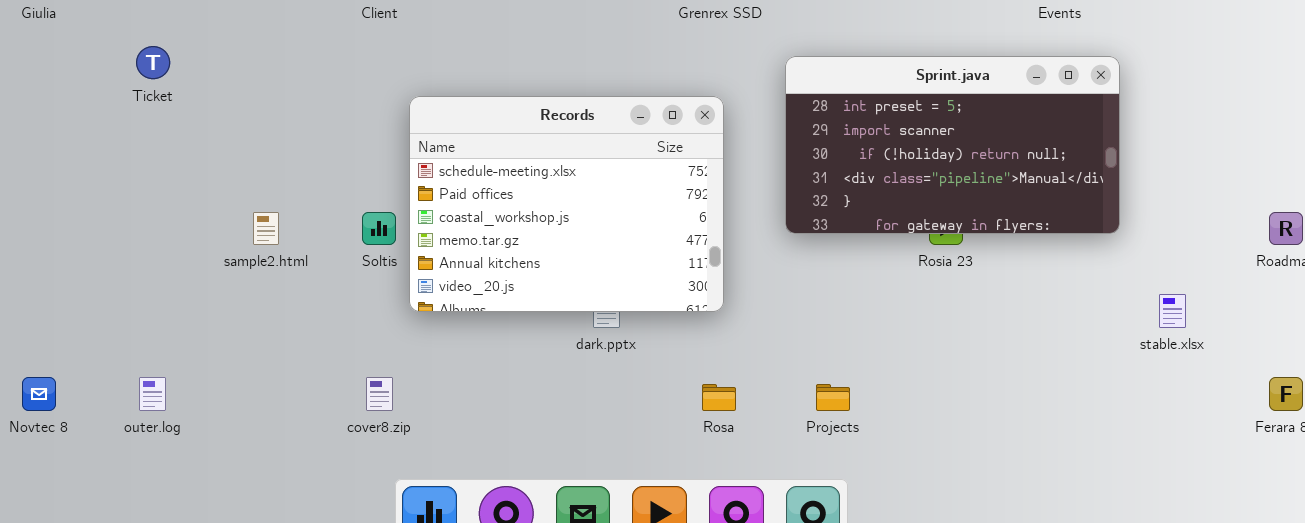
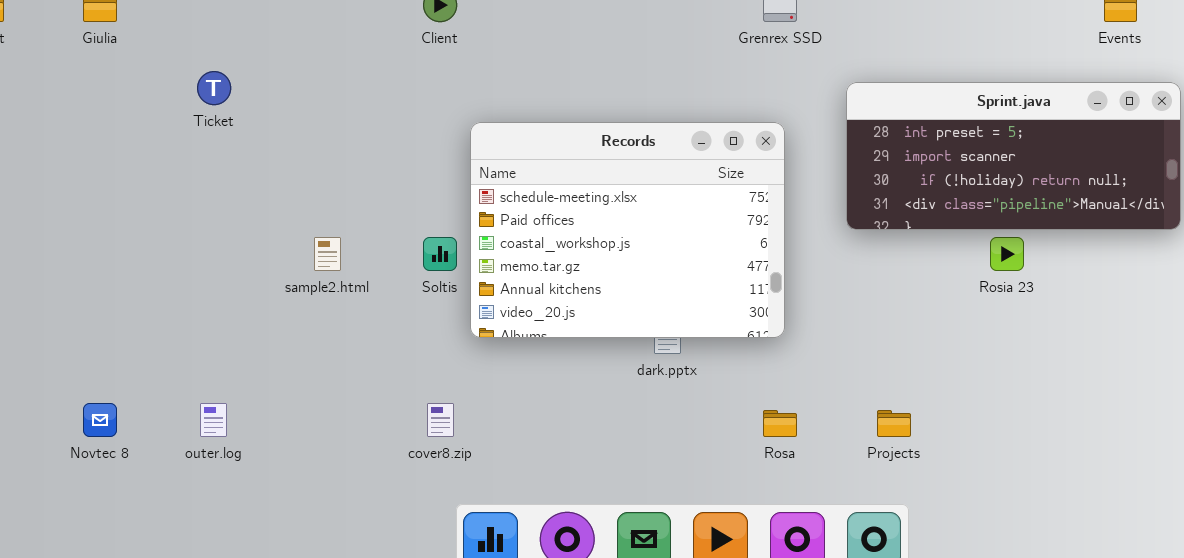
Sprint.java: [785,56,1120,234] -> [846,82,1181,230], resized

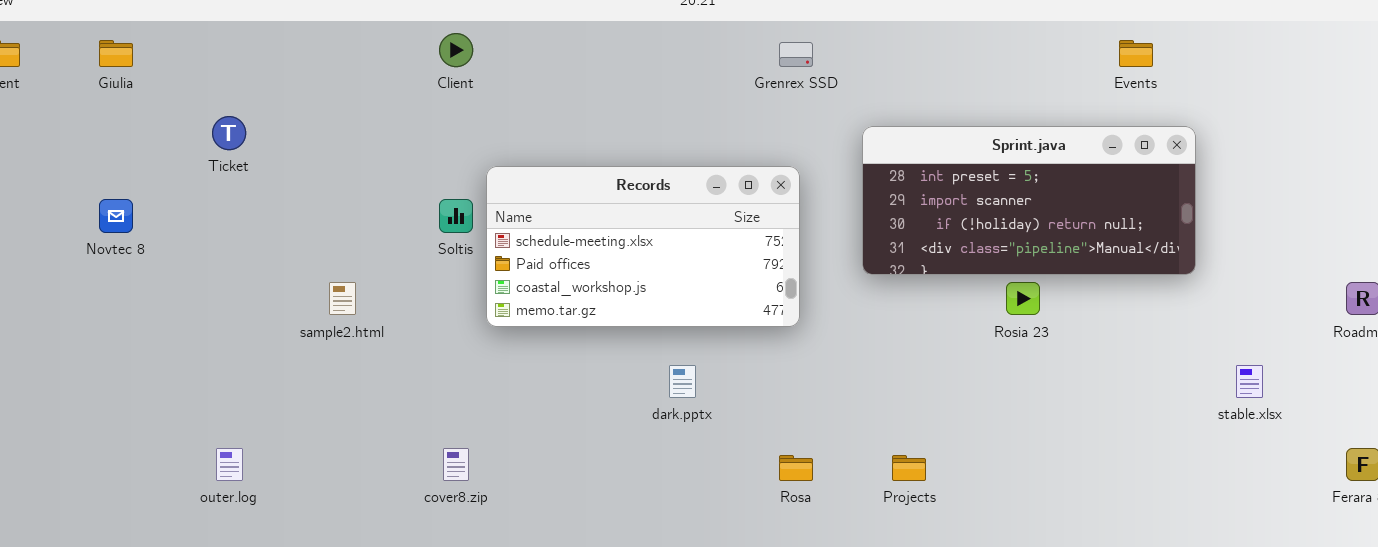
Records: [470,122,785,338] -> [486,166,800,327], resized
Soltis: [423,237,457,271] -> [439,199,473,233], moved
Novtec 8: [83,403,117,437] -> [99,199,133,233], moved

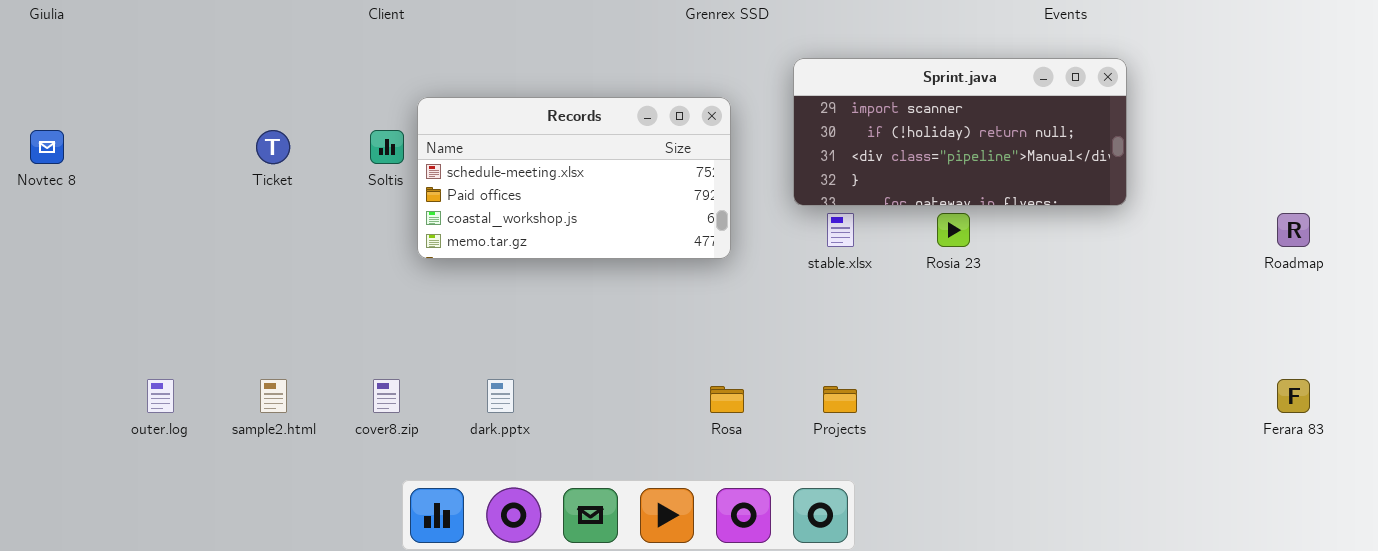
Ticket: [212,116,246,150] -> [256,130,290,164], moved
Sprint.java: [862,126,1196,275] -> [793,58,1127,206], scrolled down 1 row
sample2.html: [329,282,356,315] -> [260,379,287,413], moved
dark.pptx: [669,365,696,398] -> [487,379,514,413], moved
stable.xlsx: [1236,365,1263,398] -> [827,213,854,247], moved

